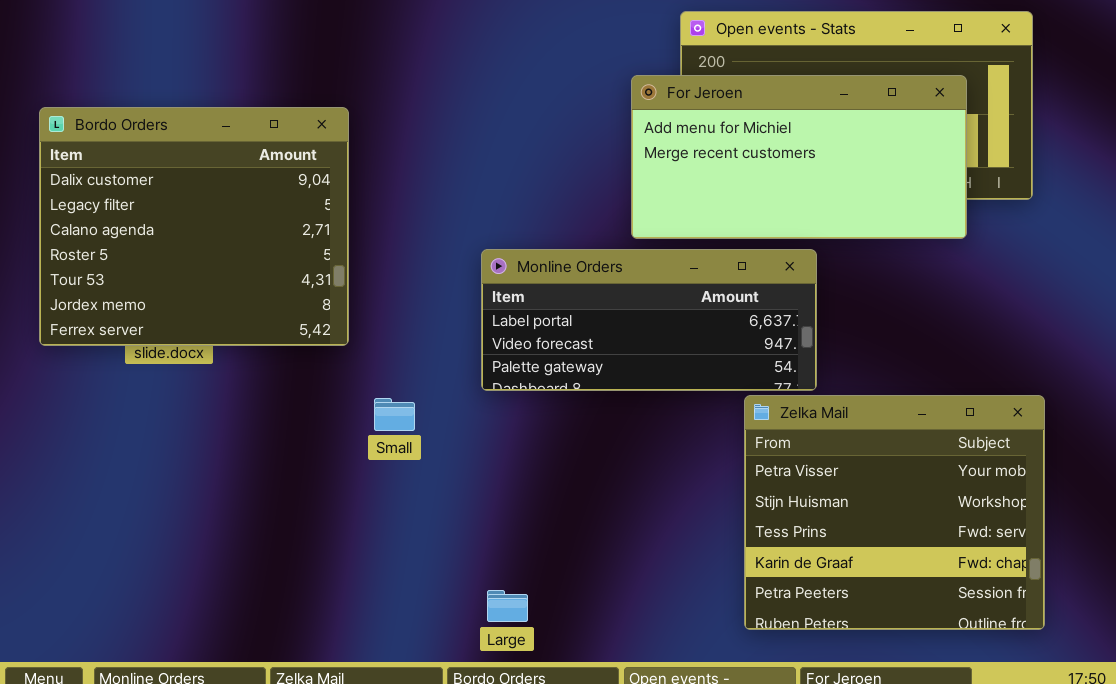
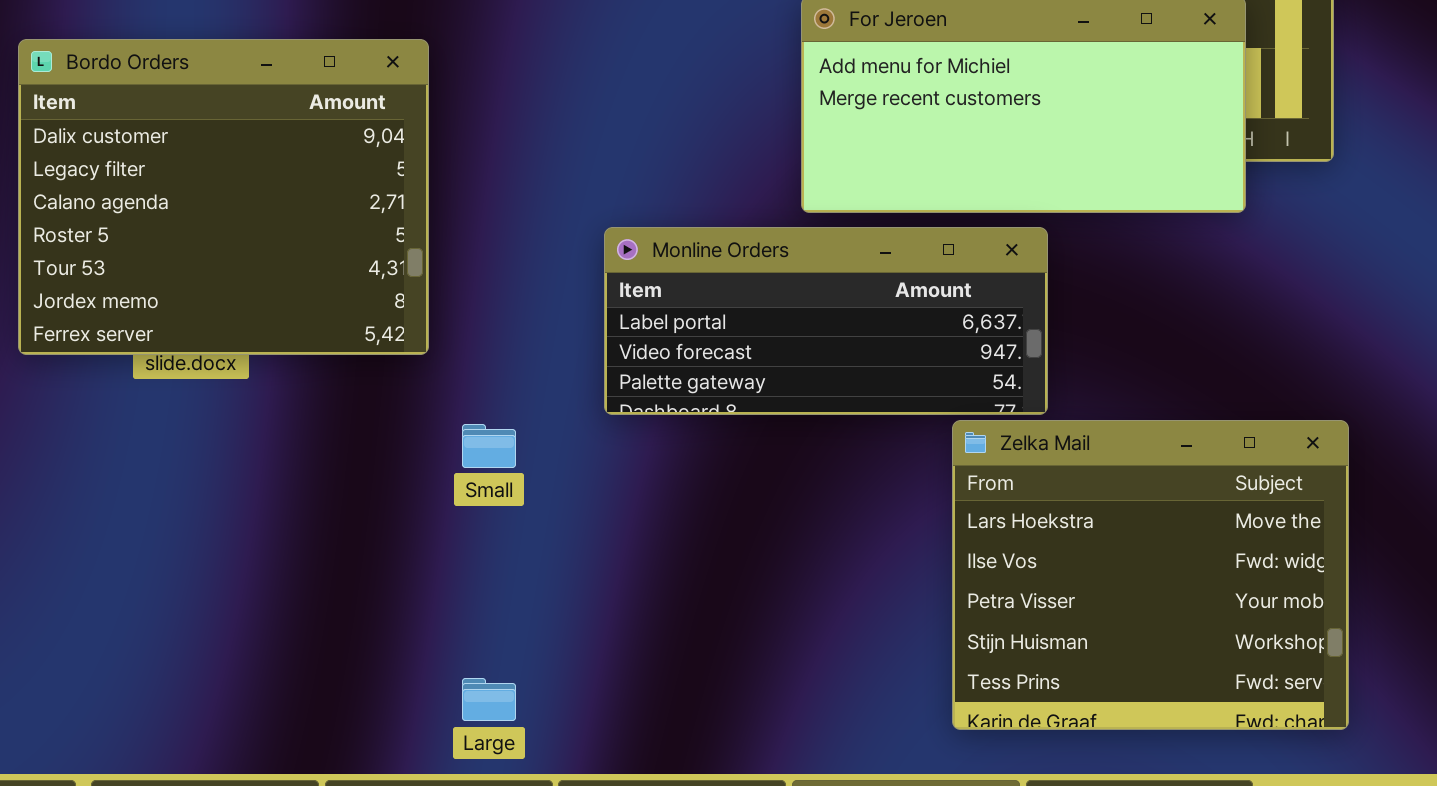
Zelka Mail: [744,395,1045,630] -> [952,420,1349,730], scrolled up 2 rows
Large: [487,590,528,622] -> [462,678,516,721], moved

